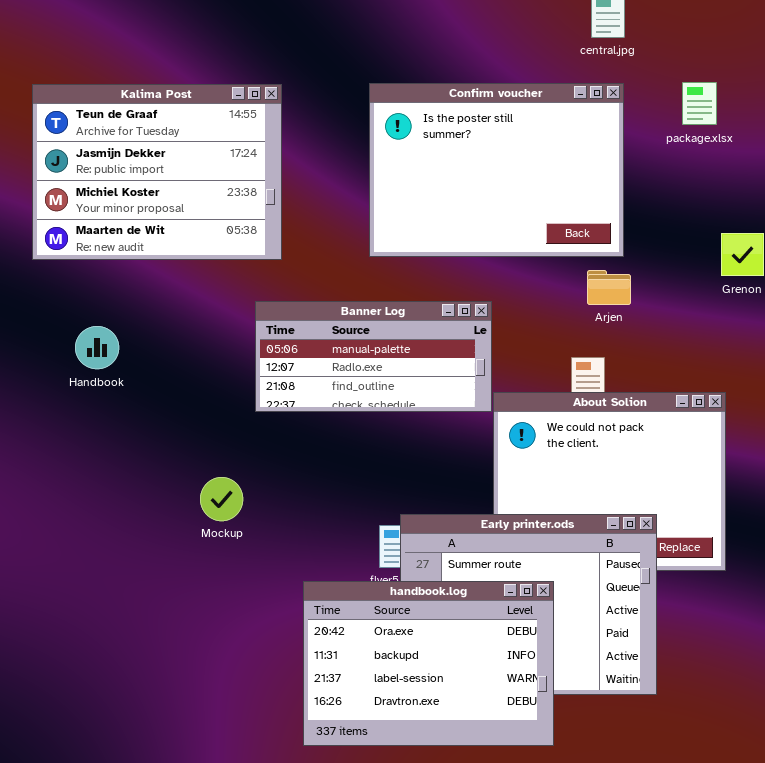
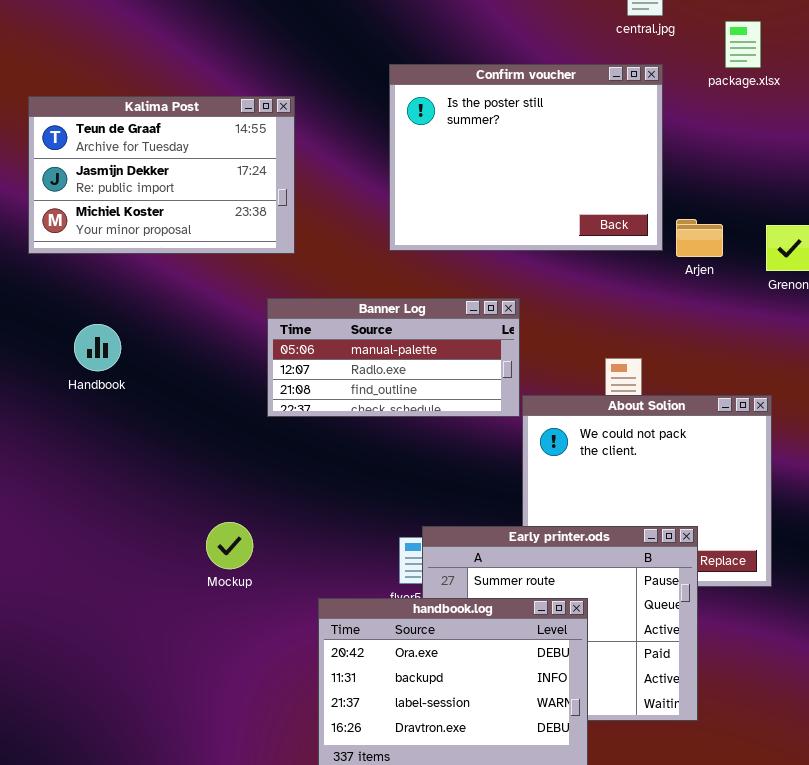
package.xlsx: [682,82,717,125] -> [725,21,761,68], moved
Kalima Post: [32,84,282,260] -> [28,96,295,254], resized
Arjen: [587,270,631,305] -> [676,219,723,257], moved
Mockup: [200,477,243,521] -> [206,522,253,569], moved

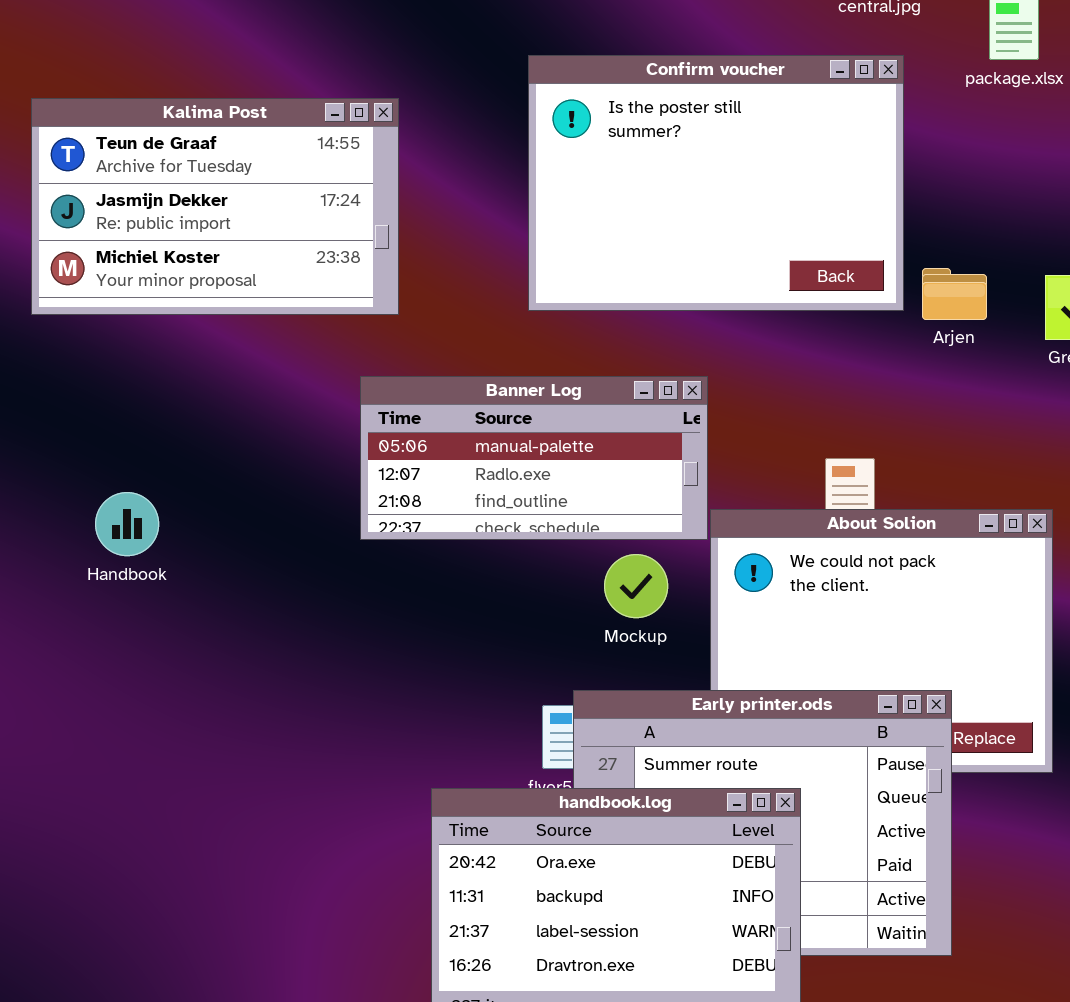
Handbook: [74,324,121,371] -> [95,492,159,556], moved
Mockup: [206,522,253,569] -> [604,554,668,618], moved

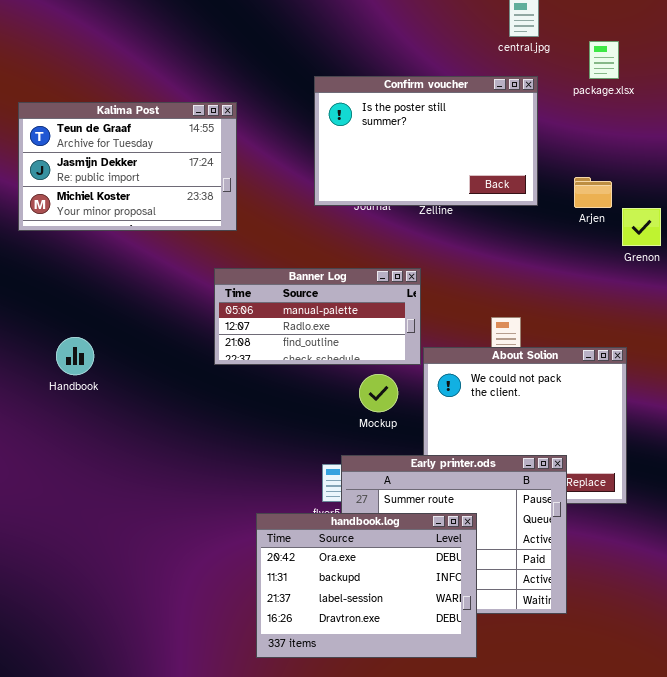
Confirm voucher: [528,55,904,311] -> [314,76,538,206], resized
Arjen: [922,268,987,320] -> [574,177,612,208], moved

